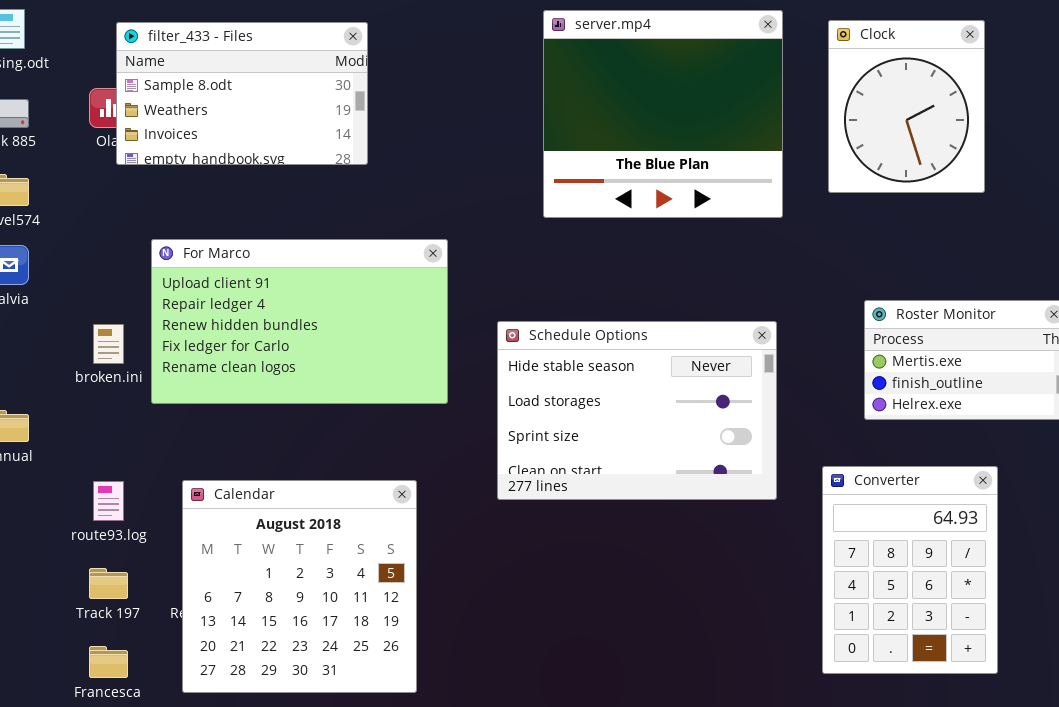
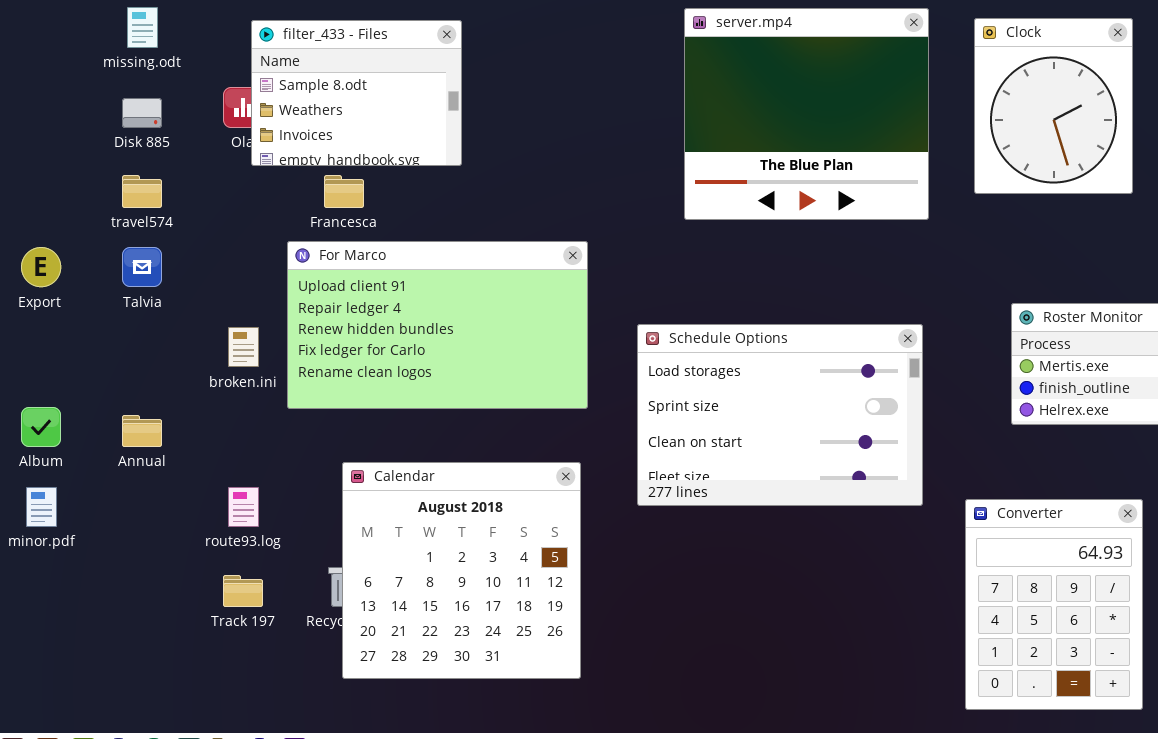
filter_433 - Files: [116,22,368,165] -> [251,20,462,166], resized
Schedule Options: [497,321,777,500] -> [637,324,923,506], scrolled down 1 row
Converter: [822,466,998,674] -> [965,499,1143,710], moved
Calendar: [182,480,417,693] -> [342,462,581,679], moved
Francesca: [89,646,128,678] -> [324,175,364,208], moved

